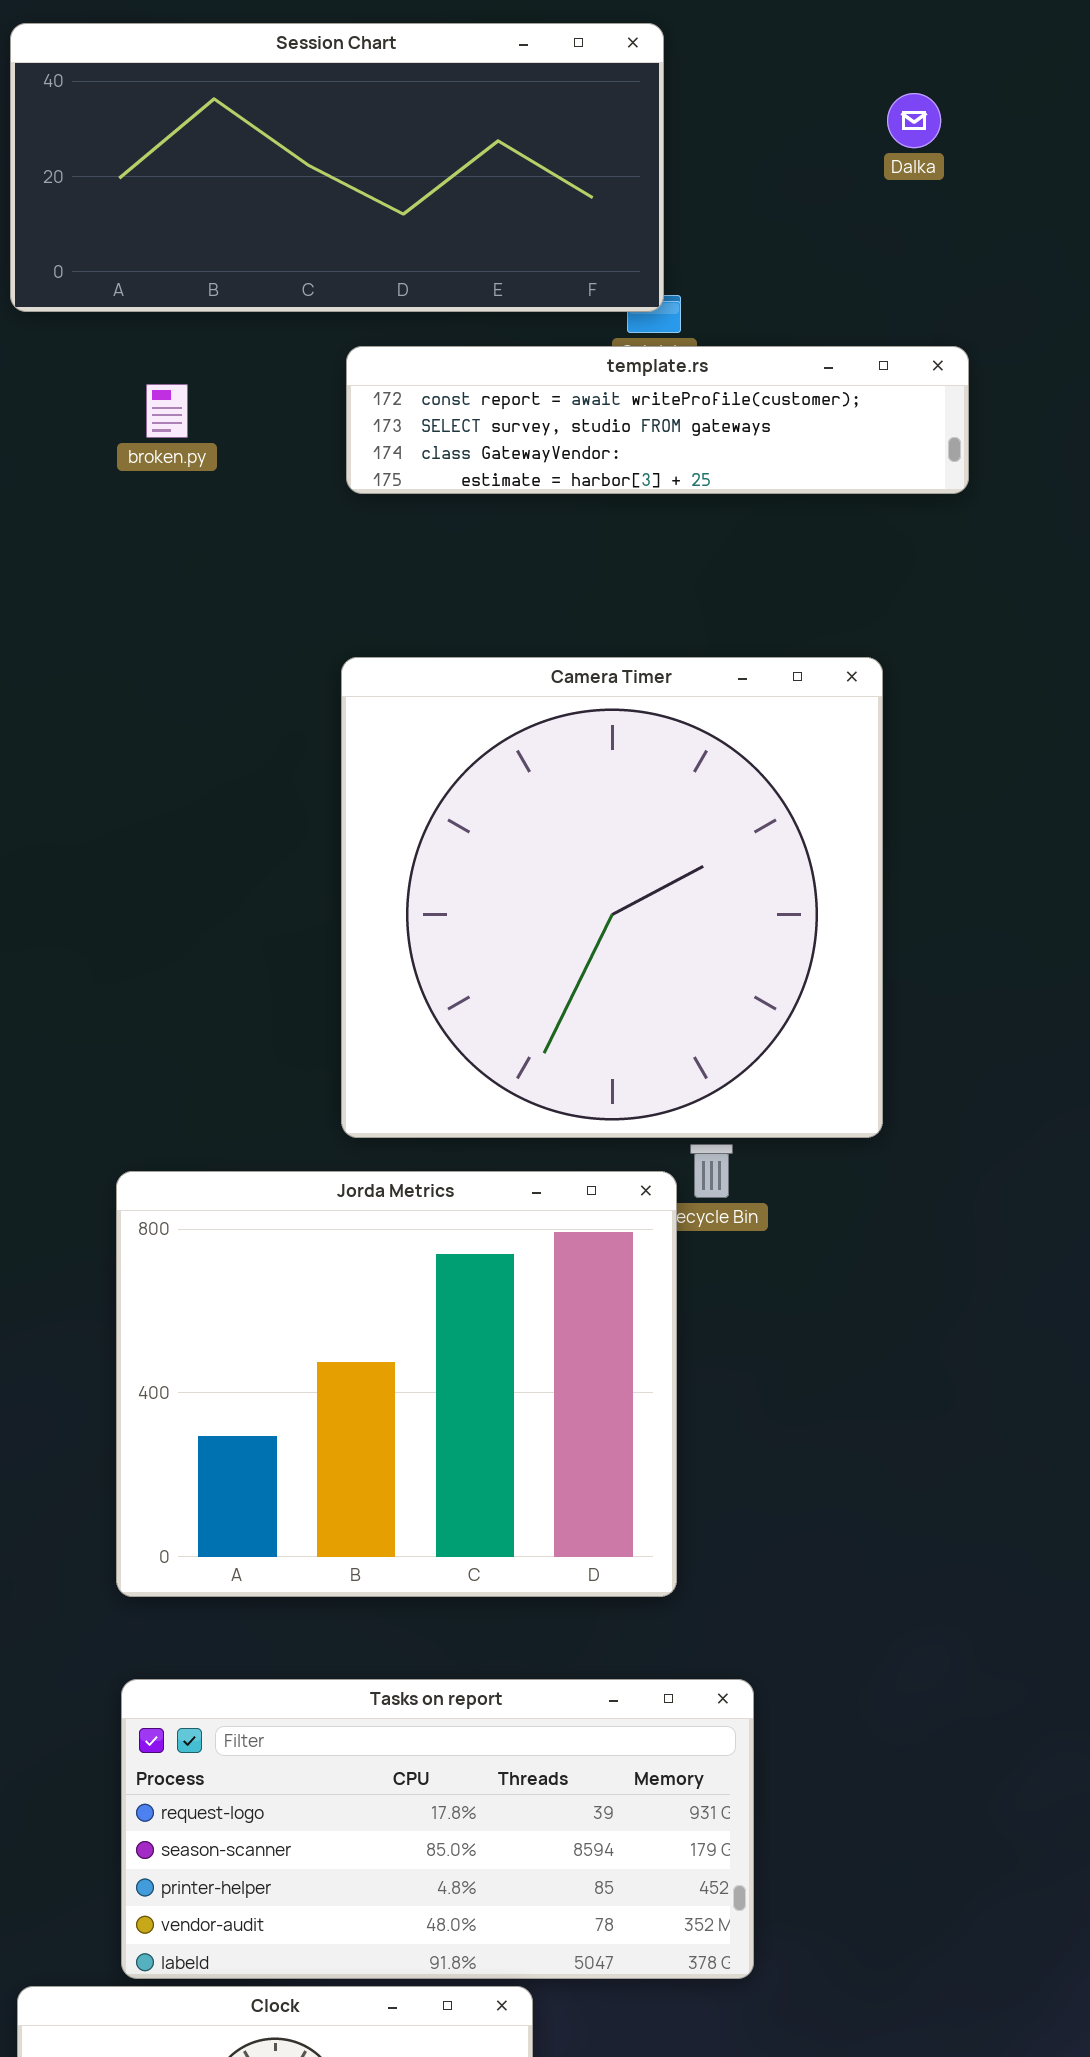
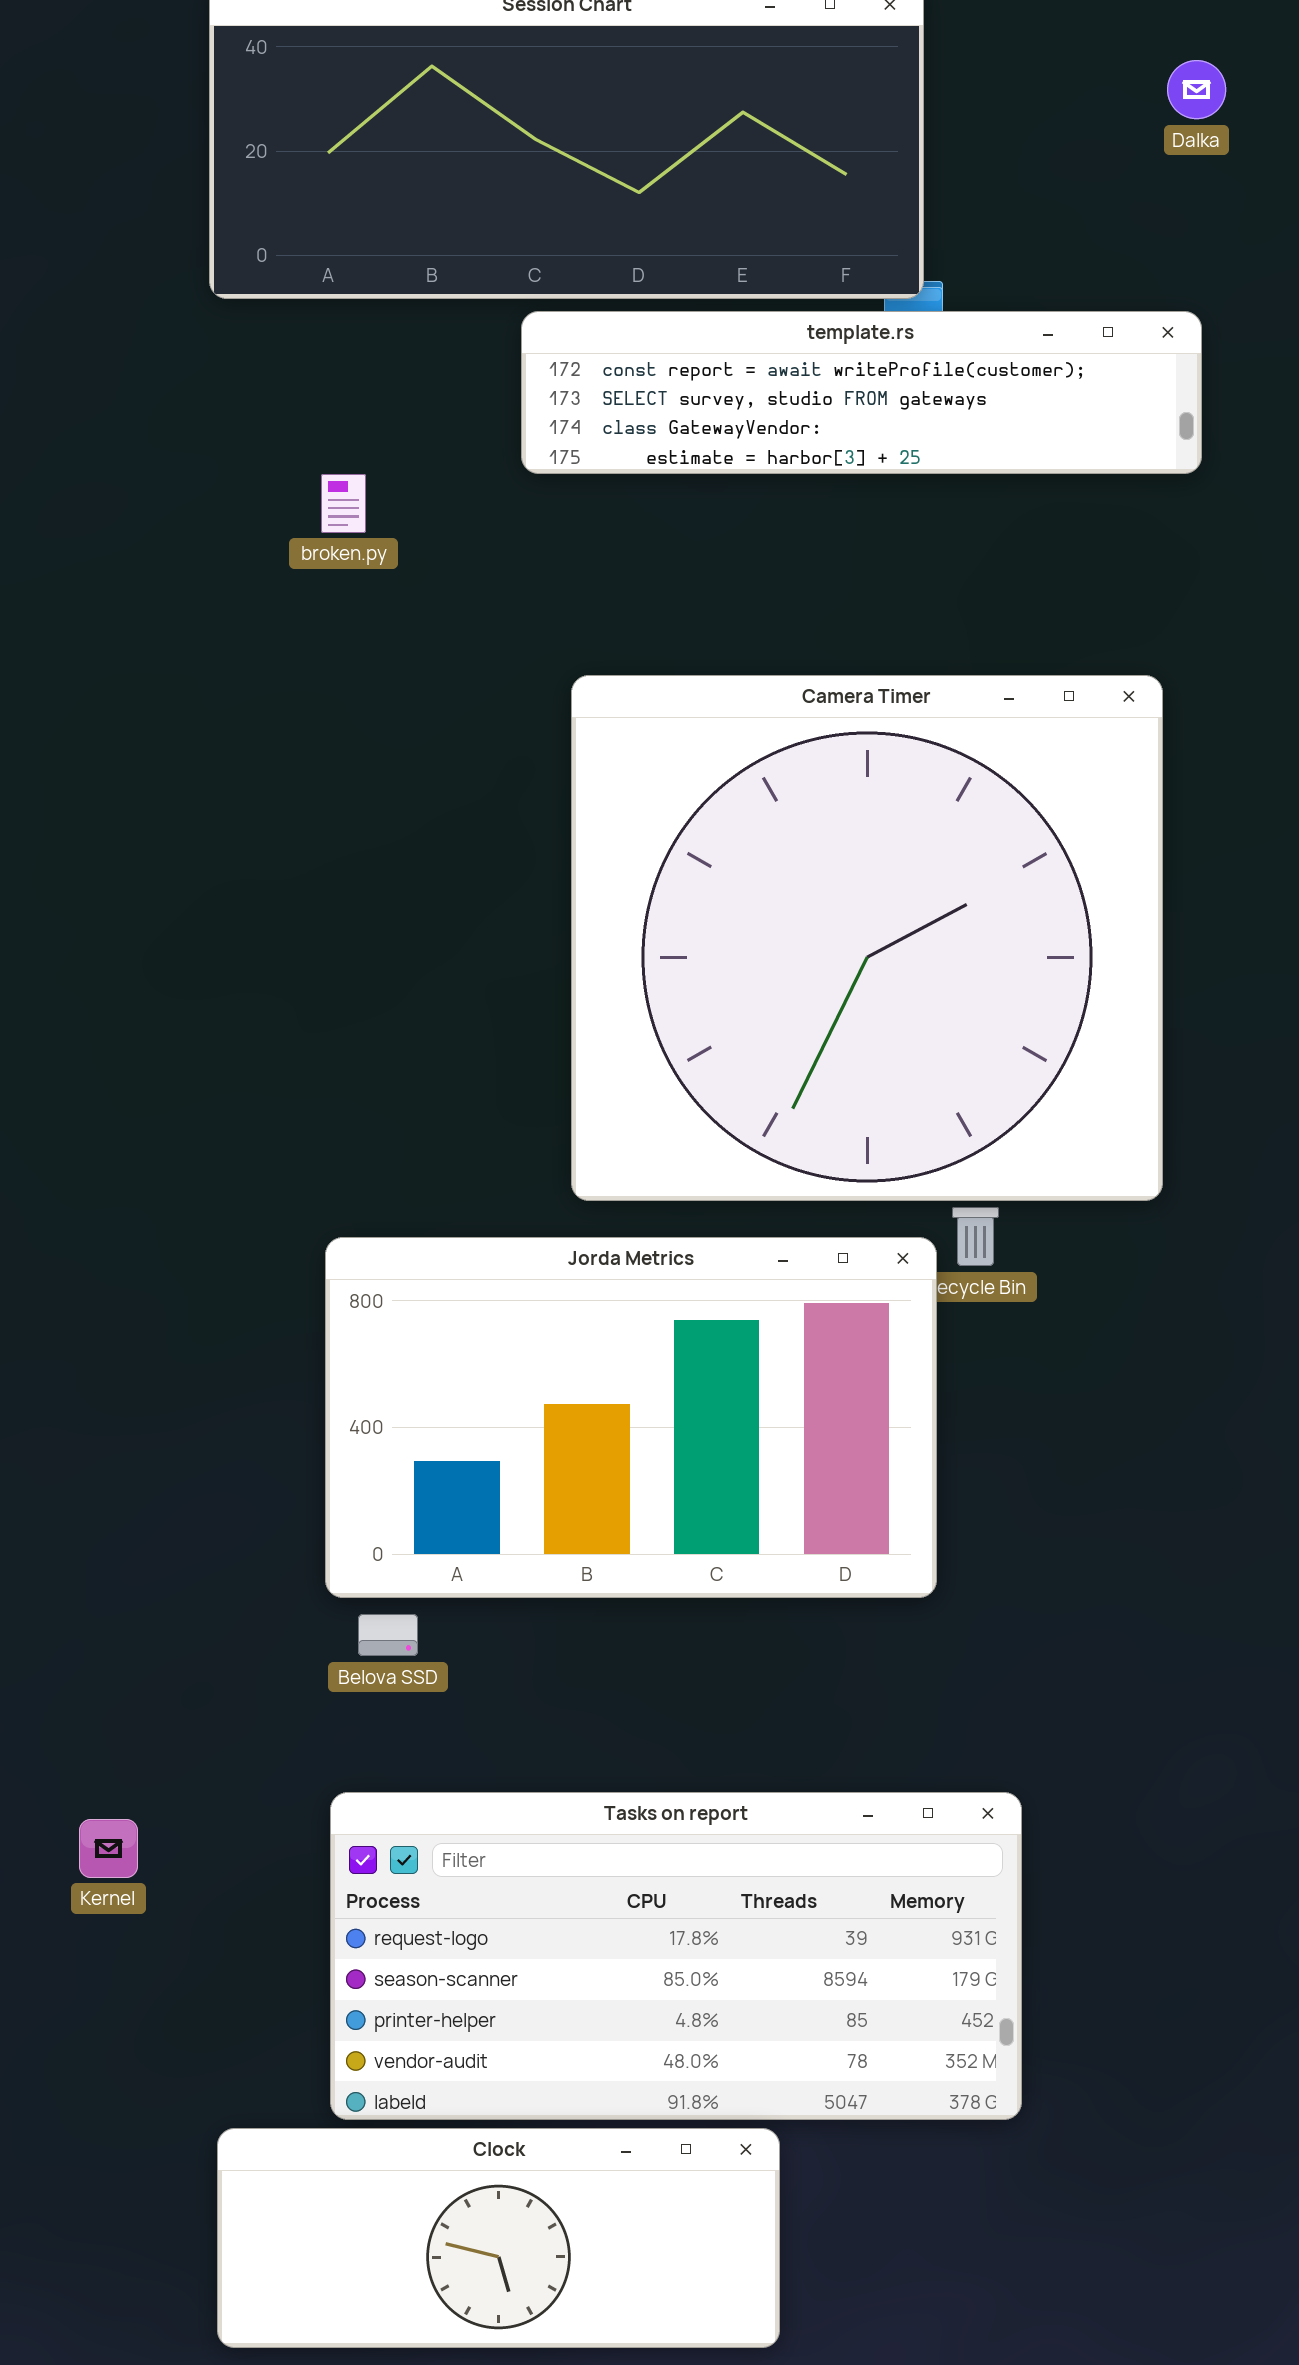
template.rs: [346,346,969,494] -> [521,311,1202,474], moved
broken.py: [146,384,188,438] -> [321,474,366,533], moved
Jorda Metrics: [116,1171,677,1597] -> [325,1237,937,1598], resized

